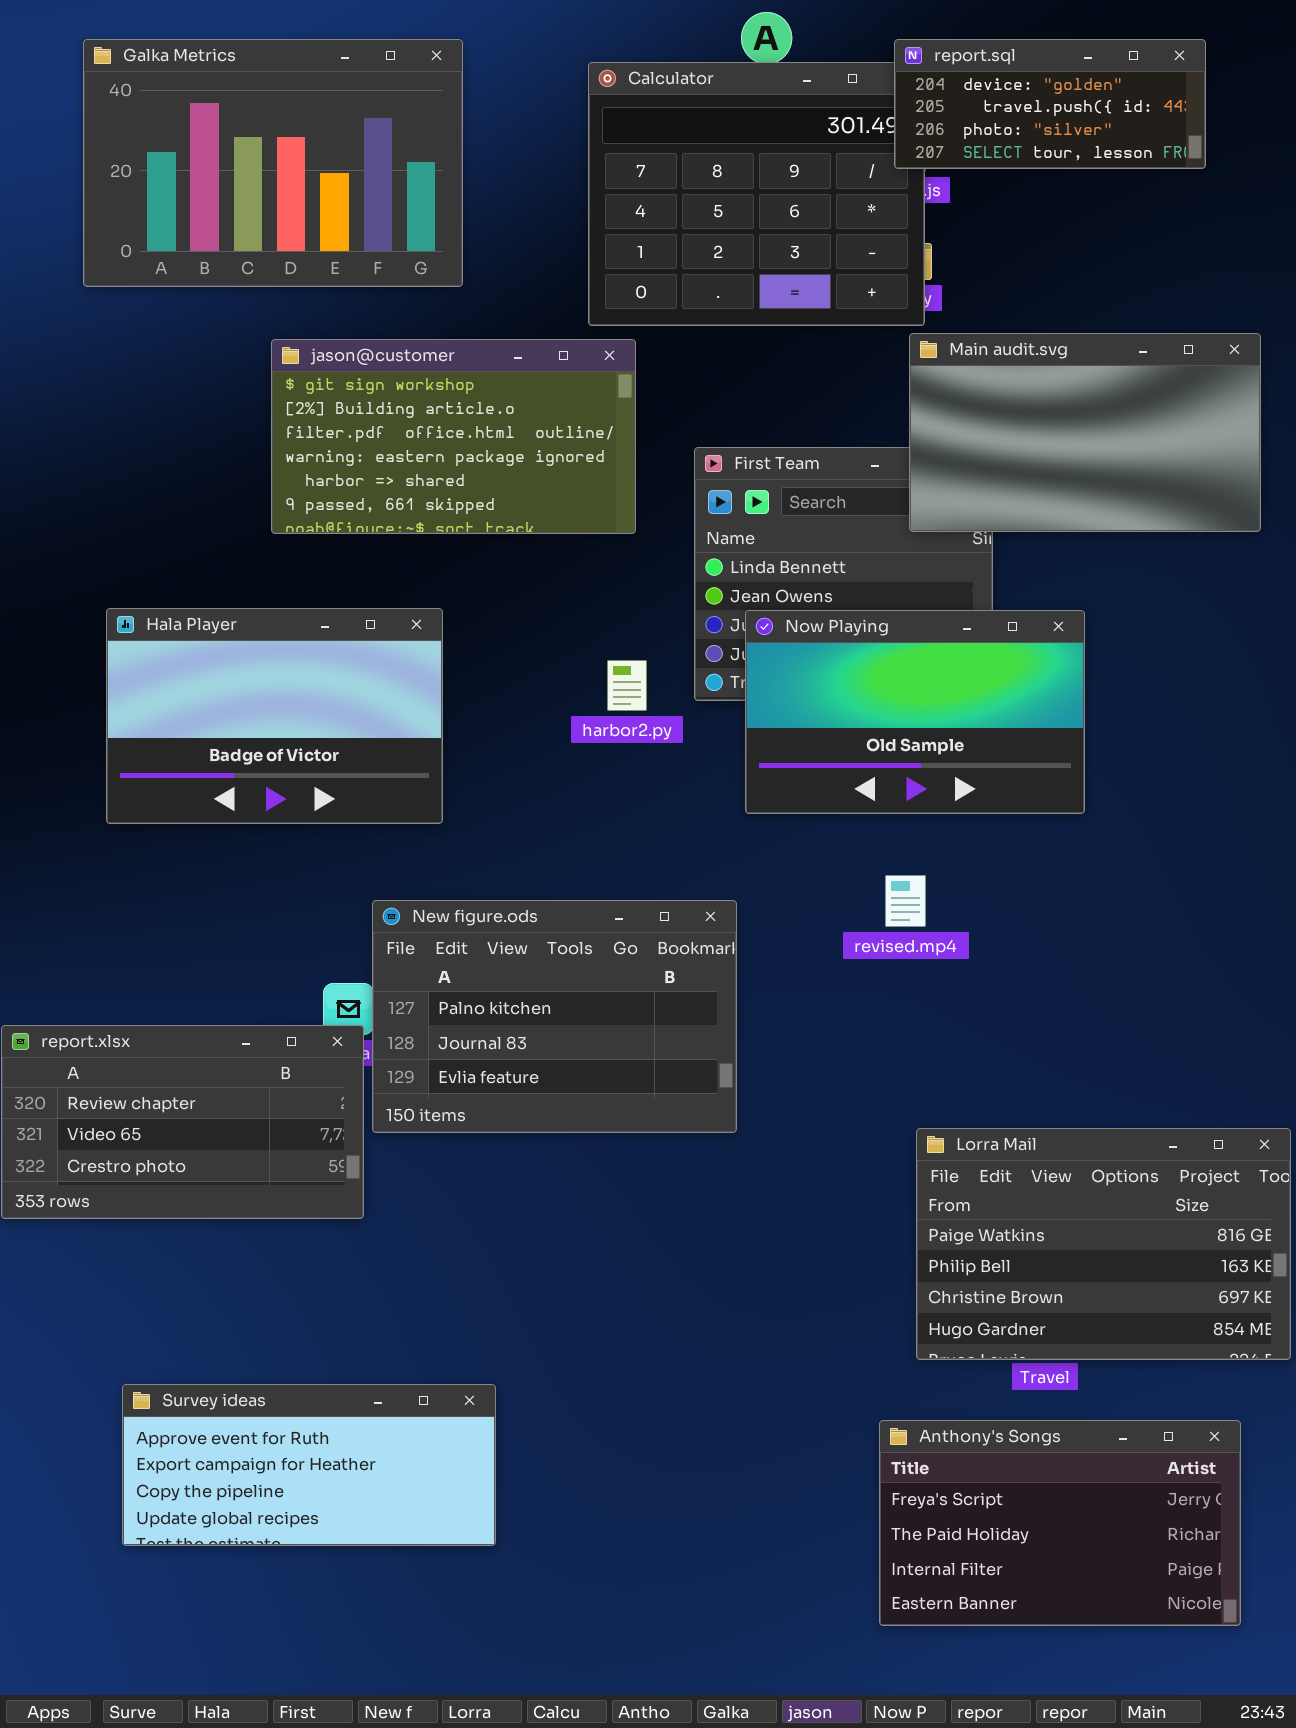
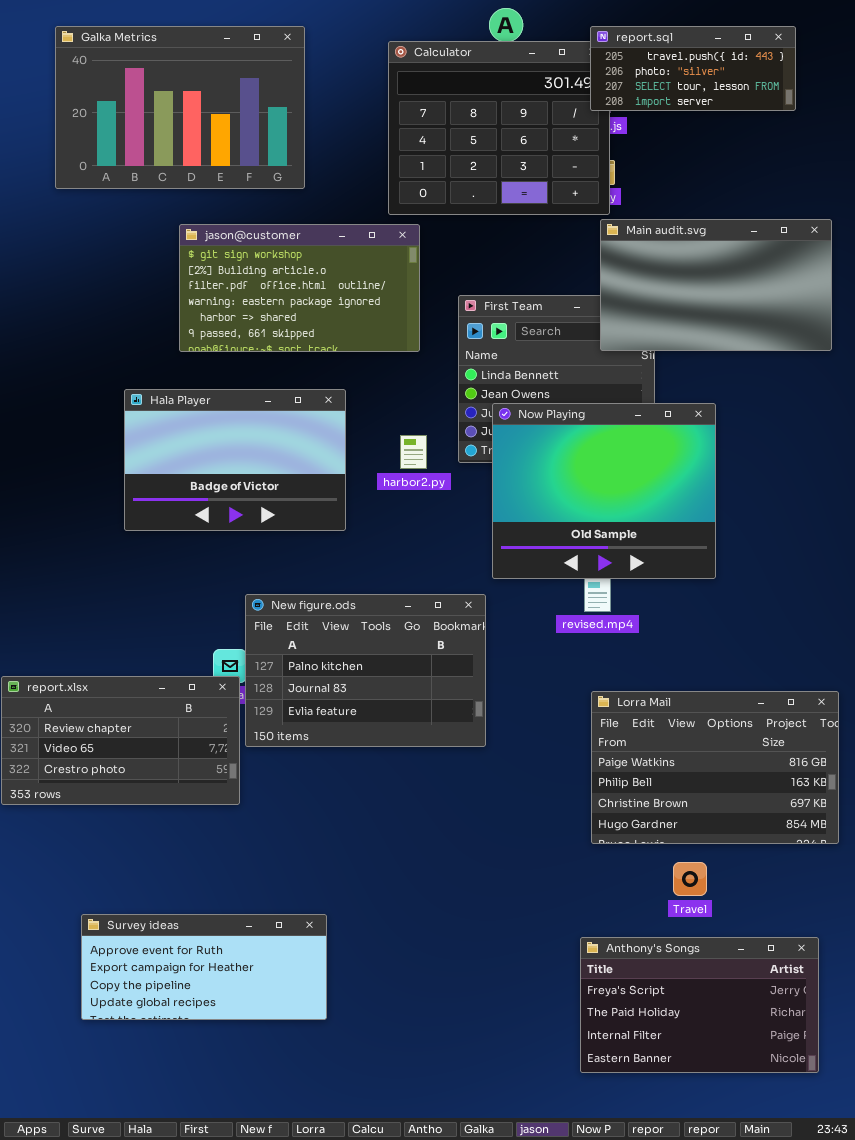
report.sql: [894,39,1206,169] -> [590,26,796,111], scrolled down 1 row
Hala Player: [106,608,443,824] -> [124,389,346,531], moved
Now Playing: [745,610,1085,814] -> [492,403,716,579], resized
Lorra Mail: [916,1128,1291,1360] -> [591,691,839,844], moved

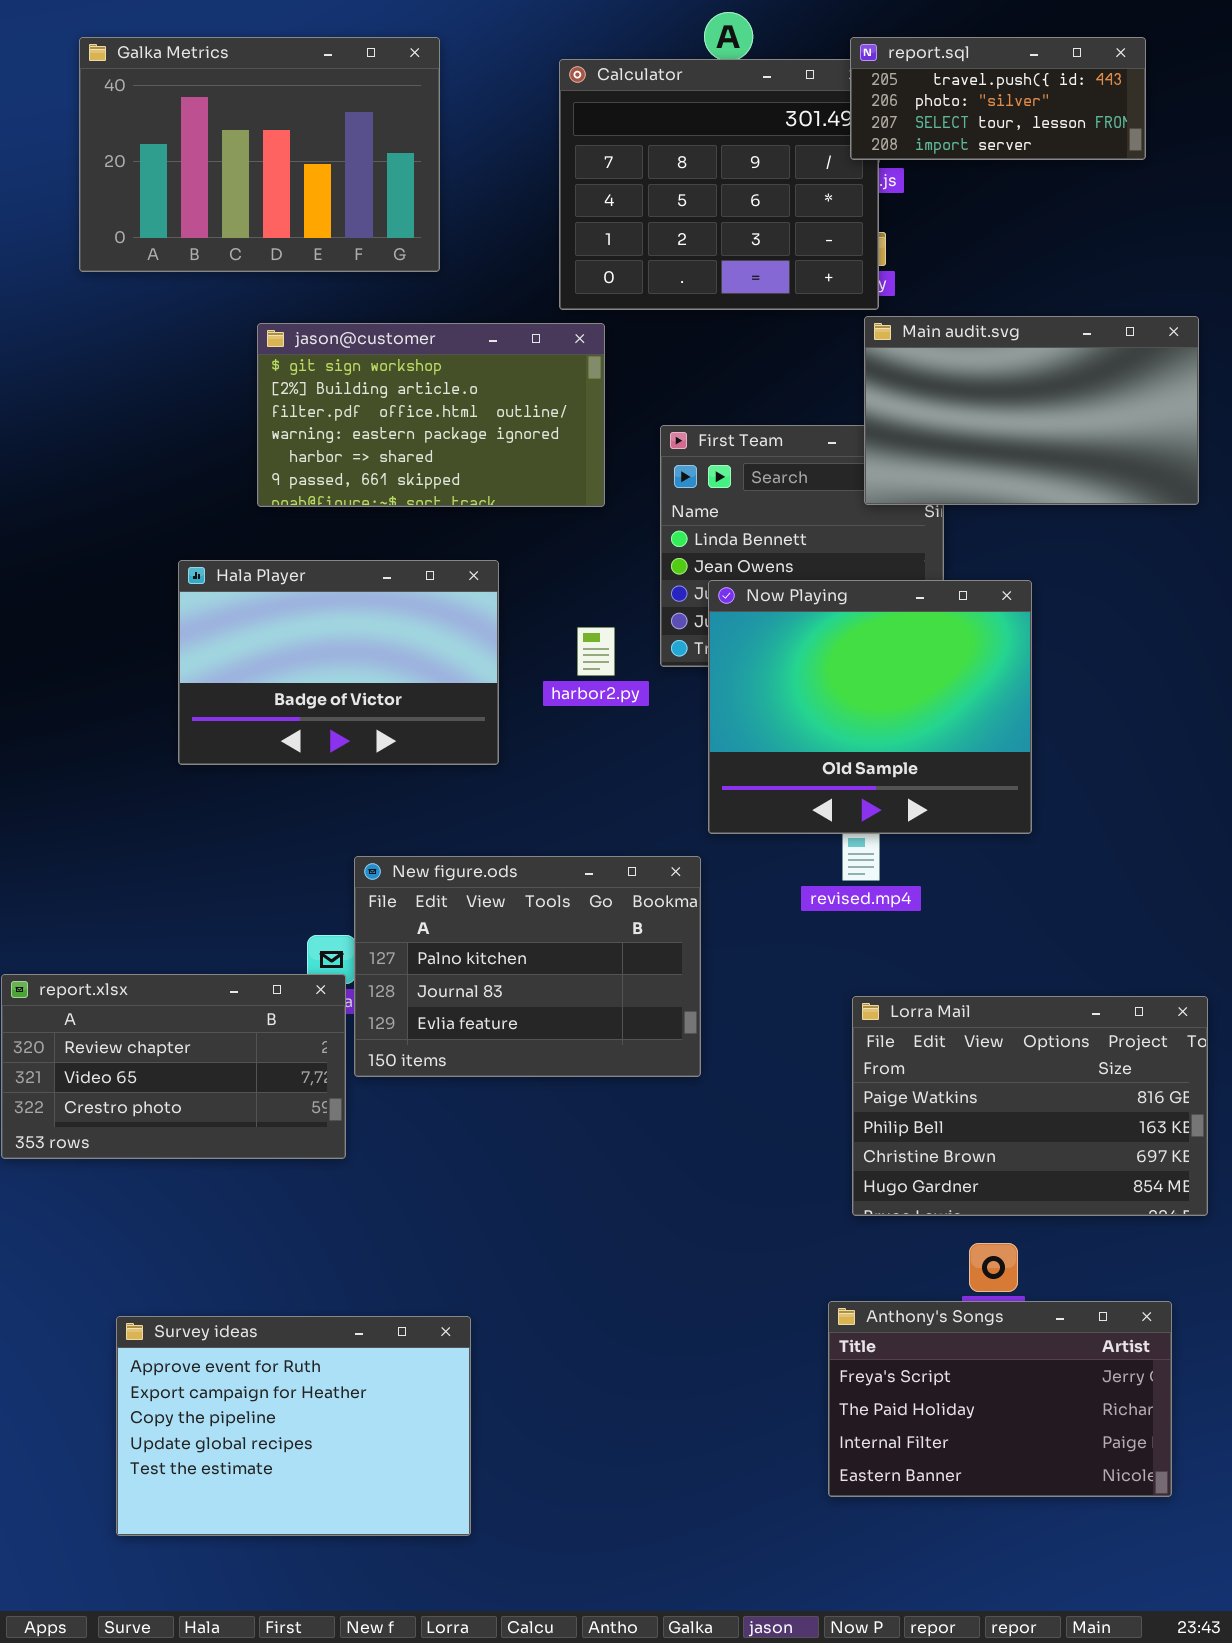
Survey ideas: [81,914,327,1020] -> [116,1316,471,1536], resized
Anthony's Songs: [580,937,819,1073] -> [828,1301,1172,1497], moved

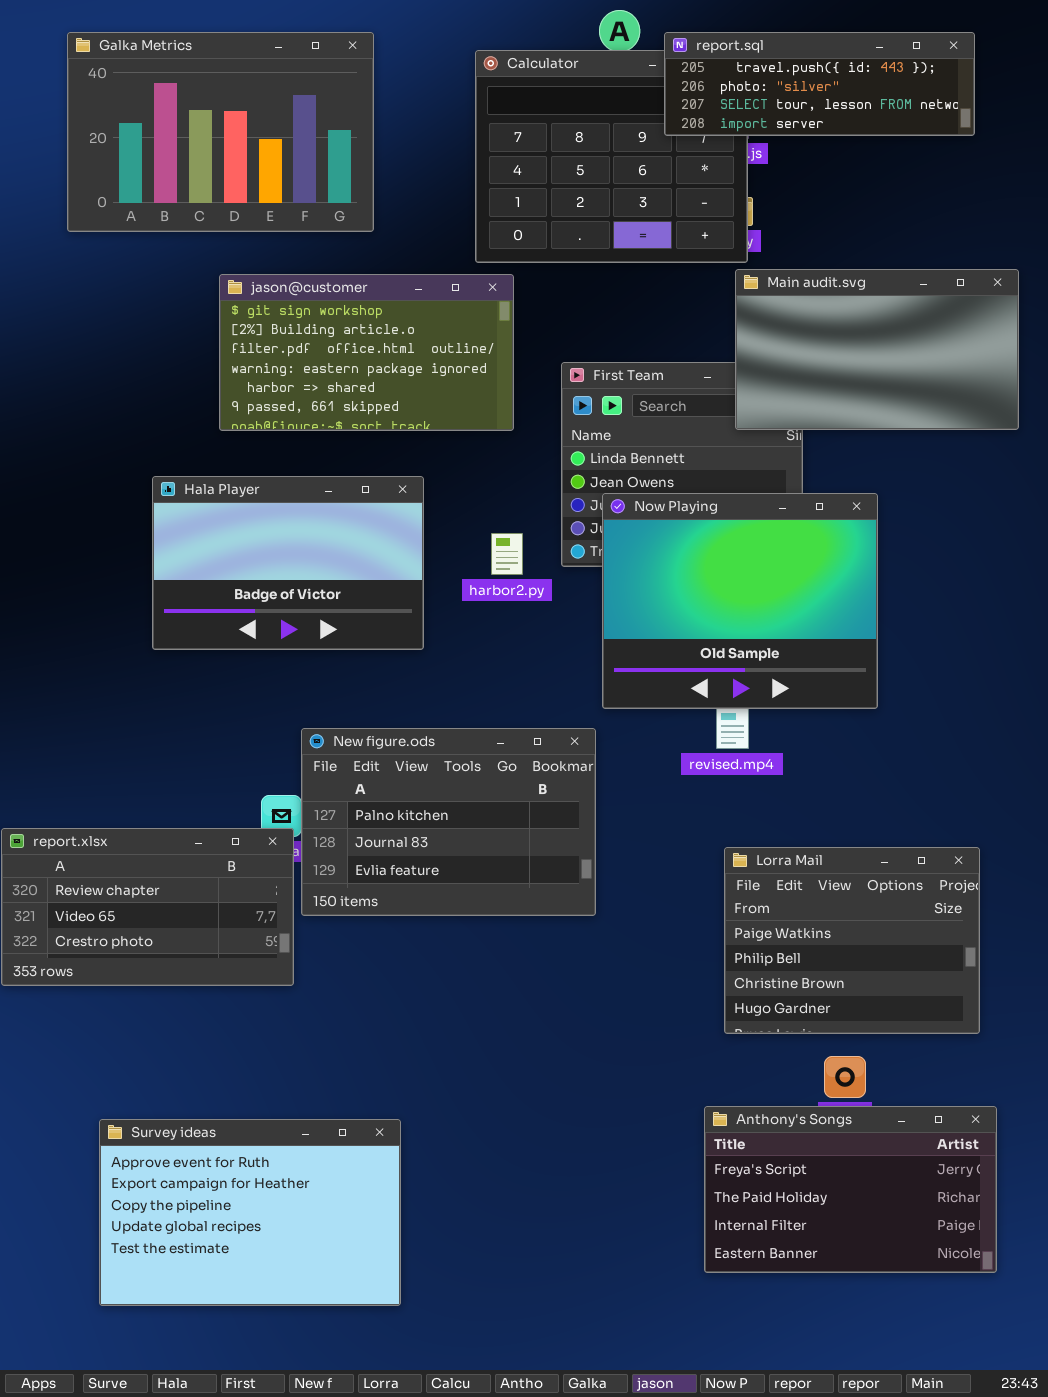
report.sql: [850,37,1146,160] -> [664,32,975,136], resized
Lorra Mail: [852,996,1208,1216] -> [724,847,980,1034], resized

